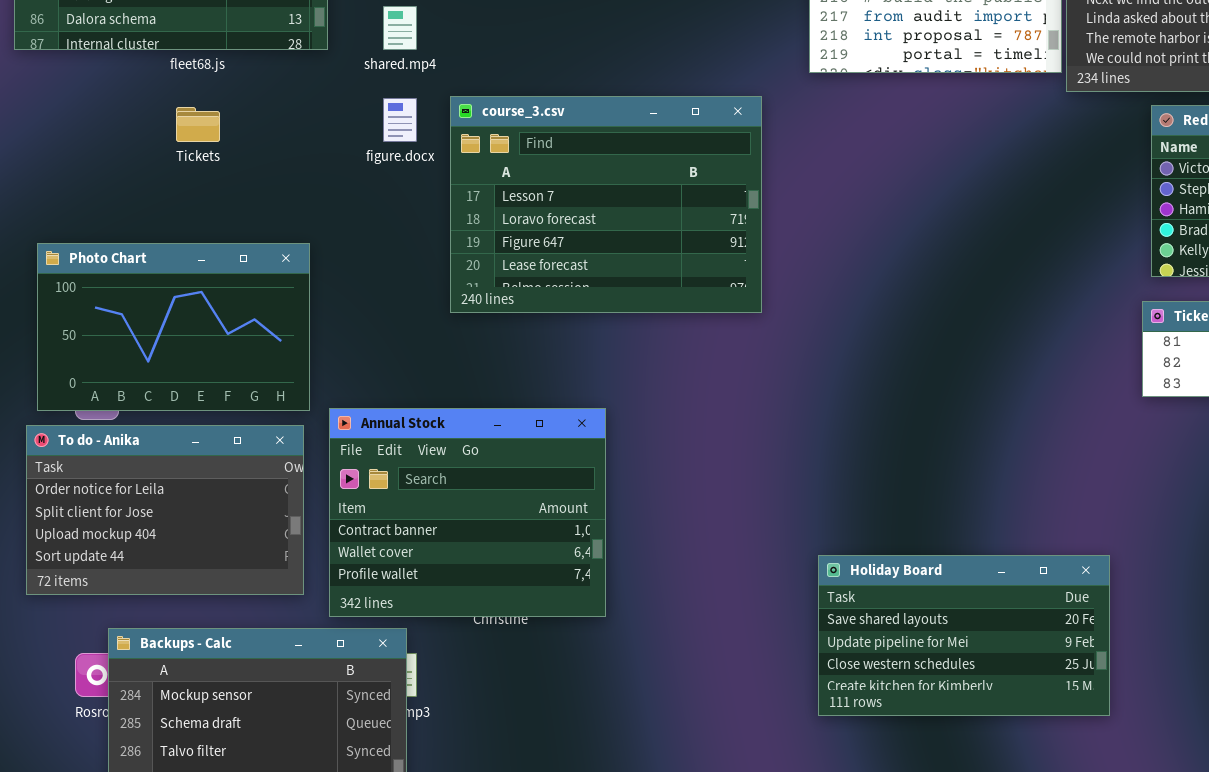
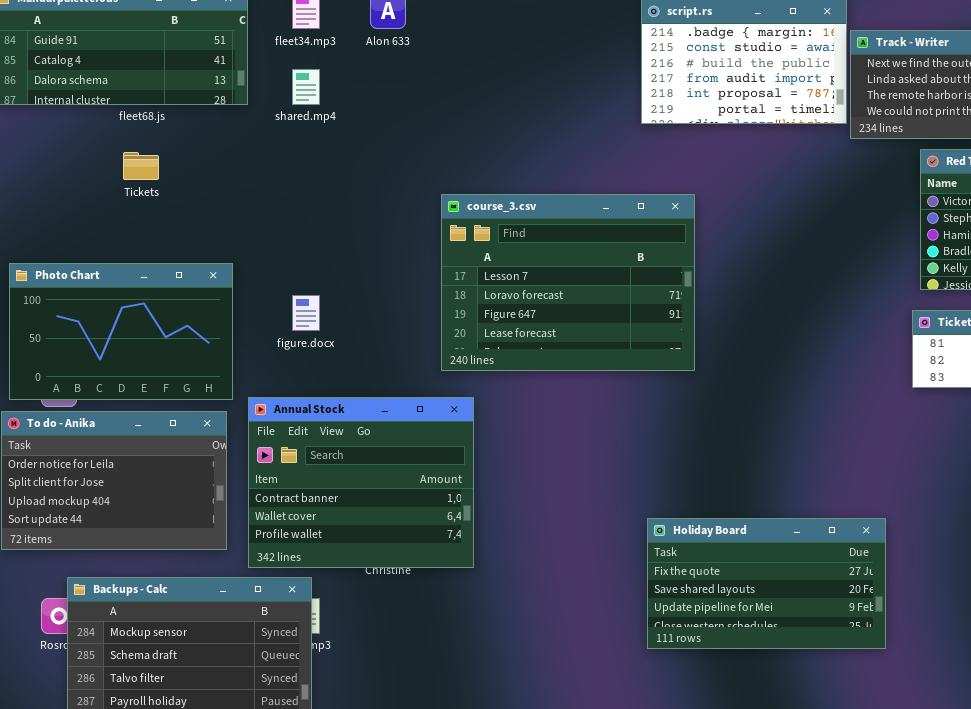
course_3.csv: [450,96,762,313] -> [441,194,695,371], moved
figure.docx: [383,98,417,142] -> [292,295,320,331], moved
Holiday Board: [818,555,1110,716] -> [647,518,886,649], scrolled up 1 row

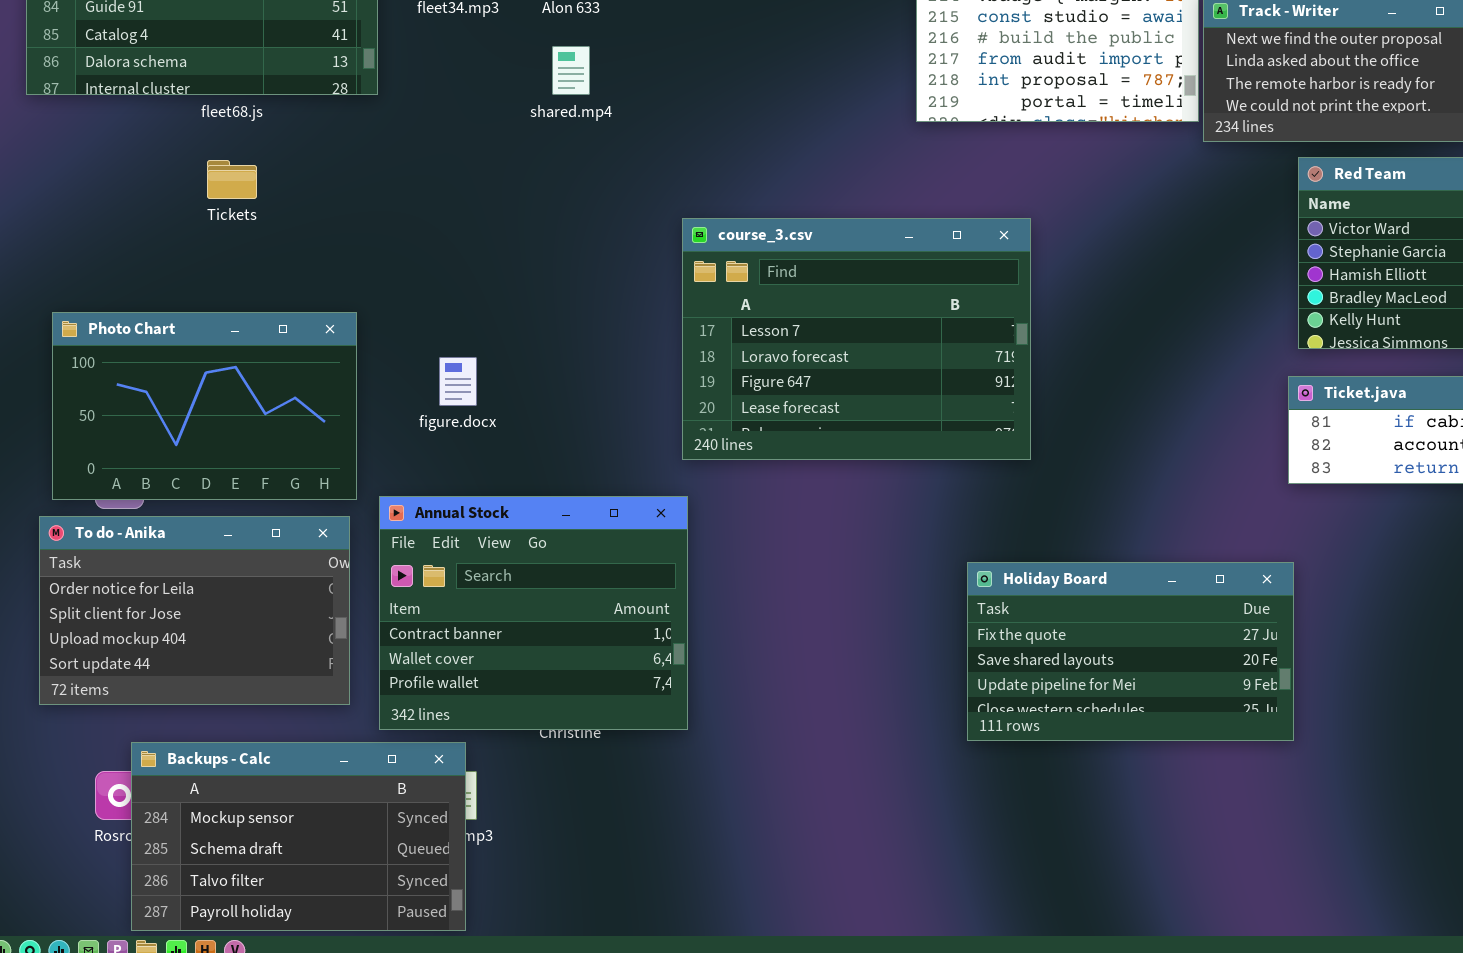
shared.mp4: [292,69,320,105] -> [552,46,590,95], moved
course_3.csv: [441,194,695,371] -> [682,218,1031,460], moved
Holiday Board: [647,518,886,649] -> [967,562,1294,741], moved

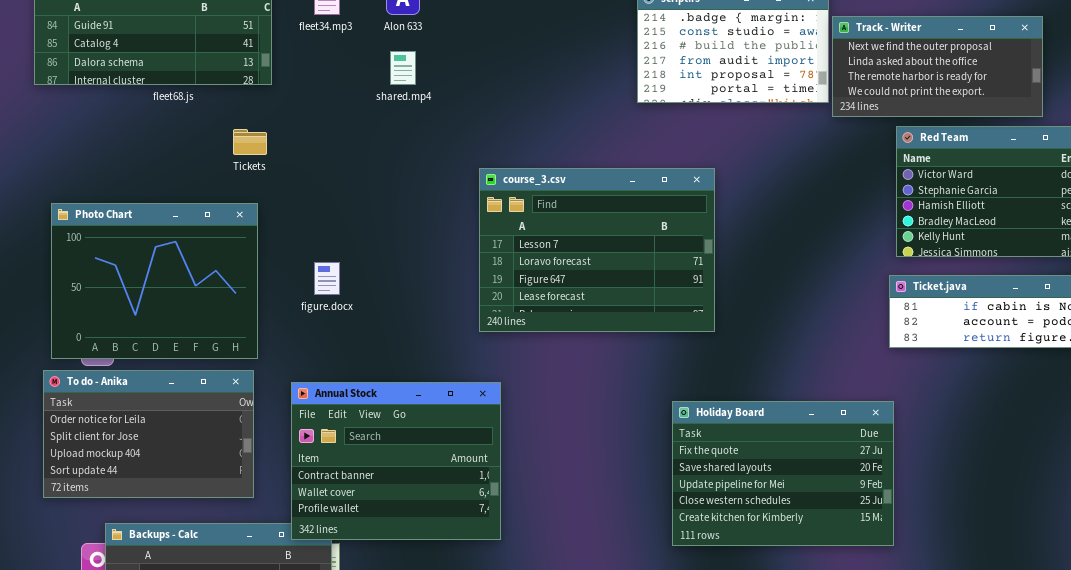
Tickets: [207,160,257,199] -> [233,129,267,155], moved
Photo Chart: [52,312,357,500] -> [51,203,258,359], resized
Annual Stock: [379,496,688,730] -> [291,382,501,540], moved
Holiday Board: [967,562,1294,741] -> [672,401,894,546], resized

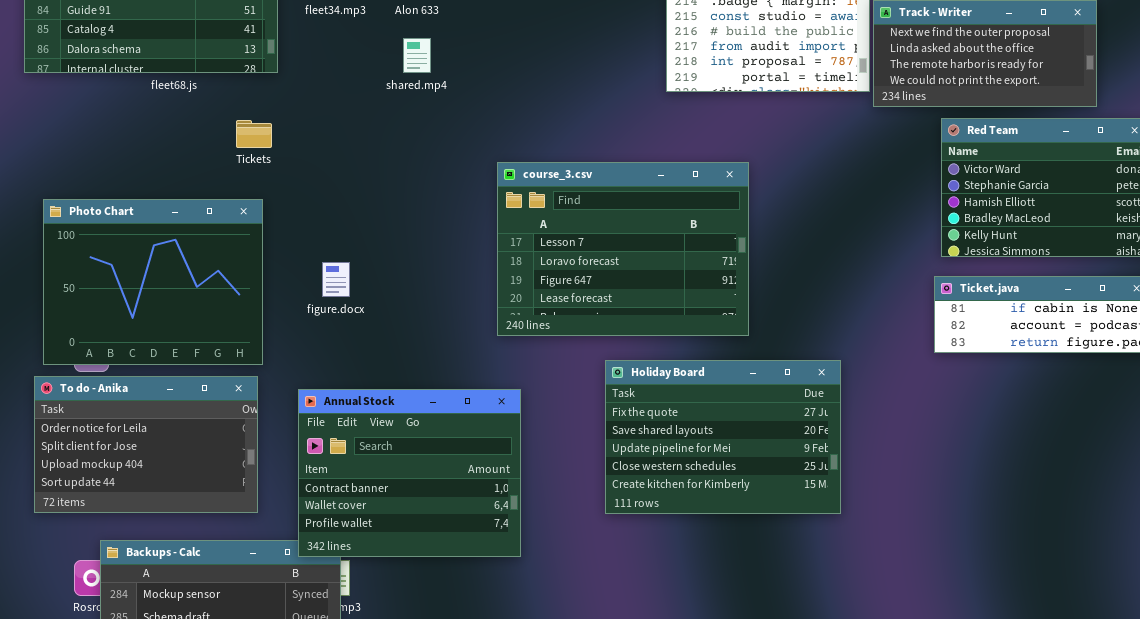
Holiday Board: [672,401,894,546] -> [605,360,841,514], moved

